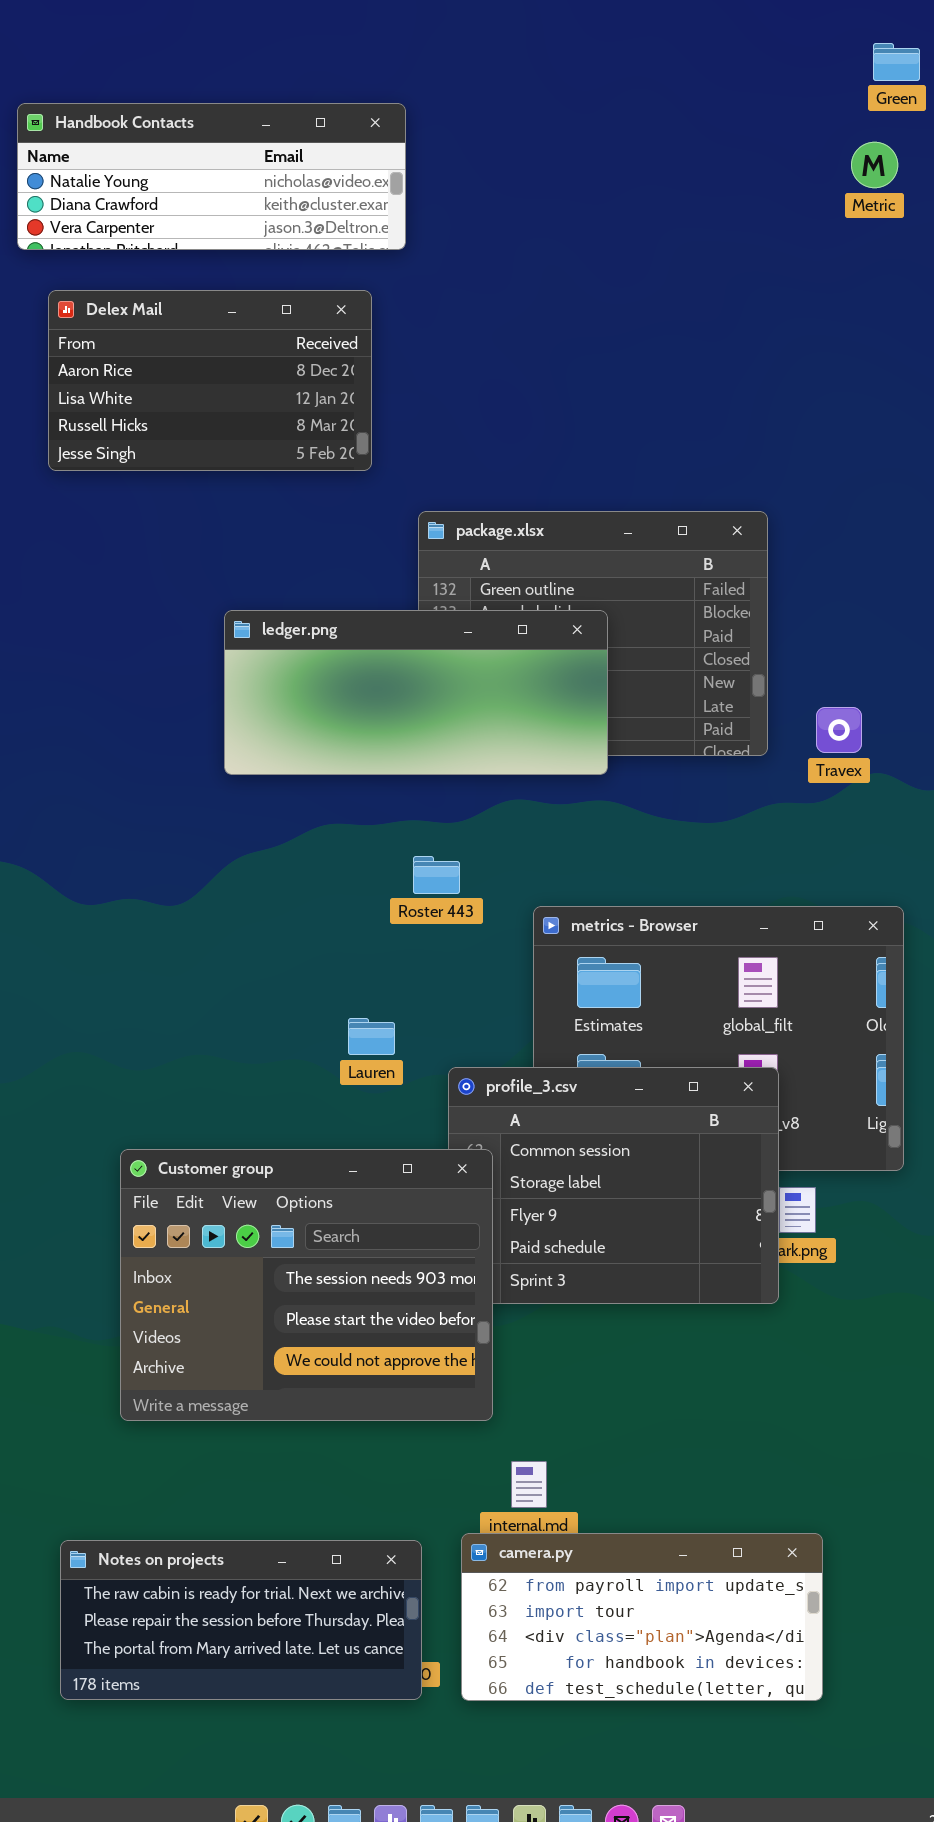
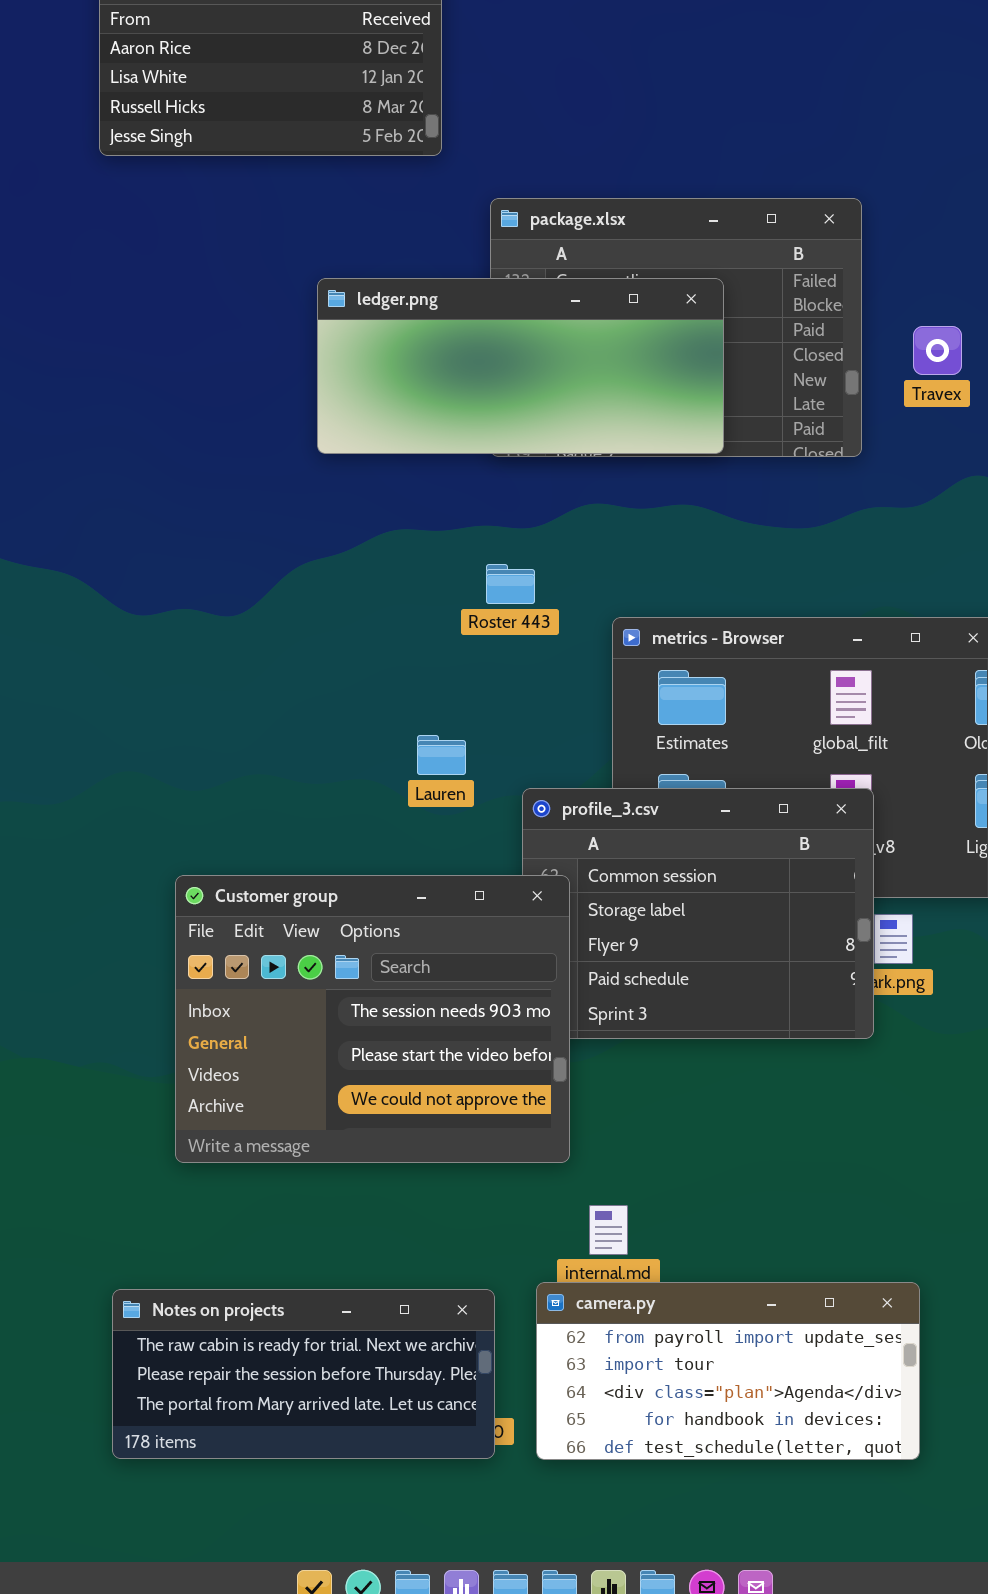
ledger.png: [224,610,608,775] -> [317,278,724,454], moved
Travex: [816,707,862,753] -> [913,326,962,375], moved

